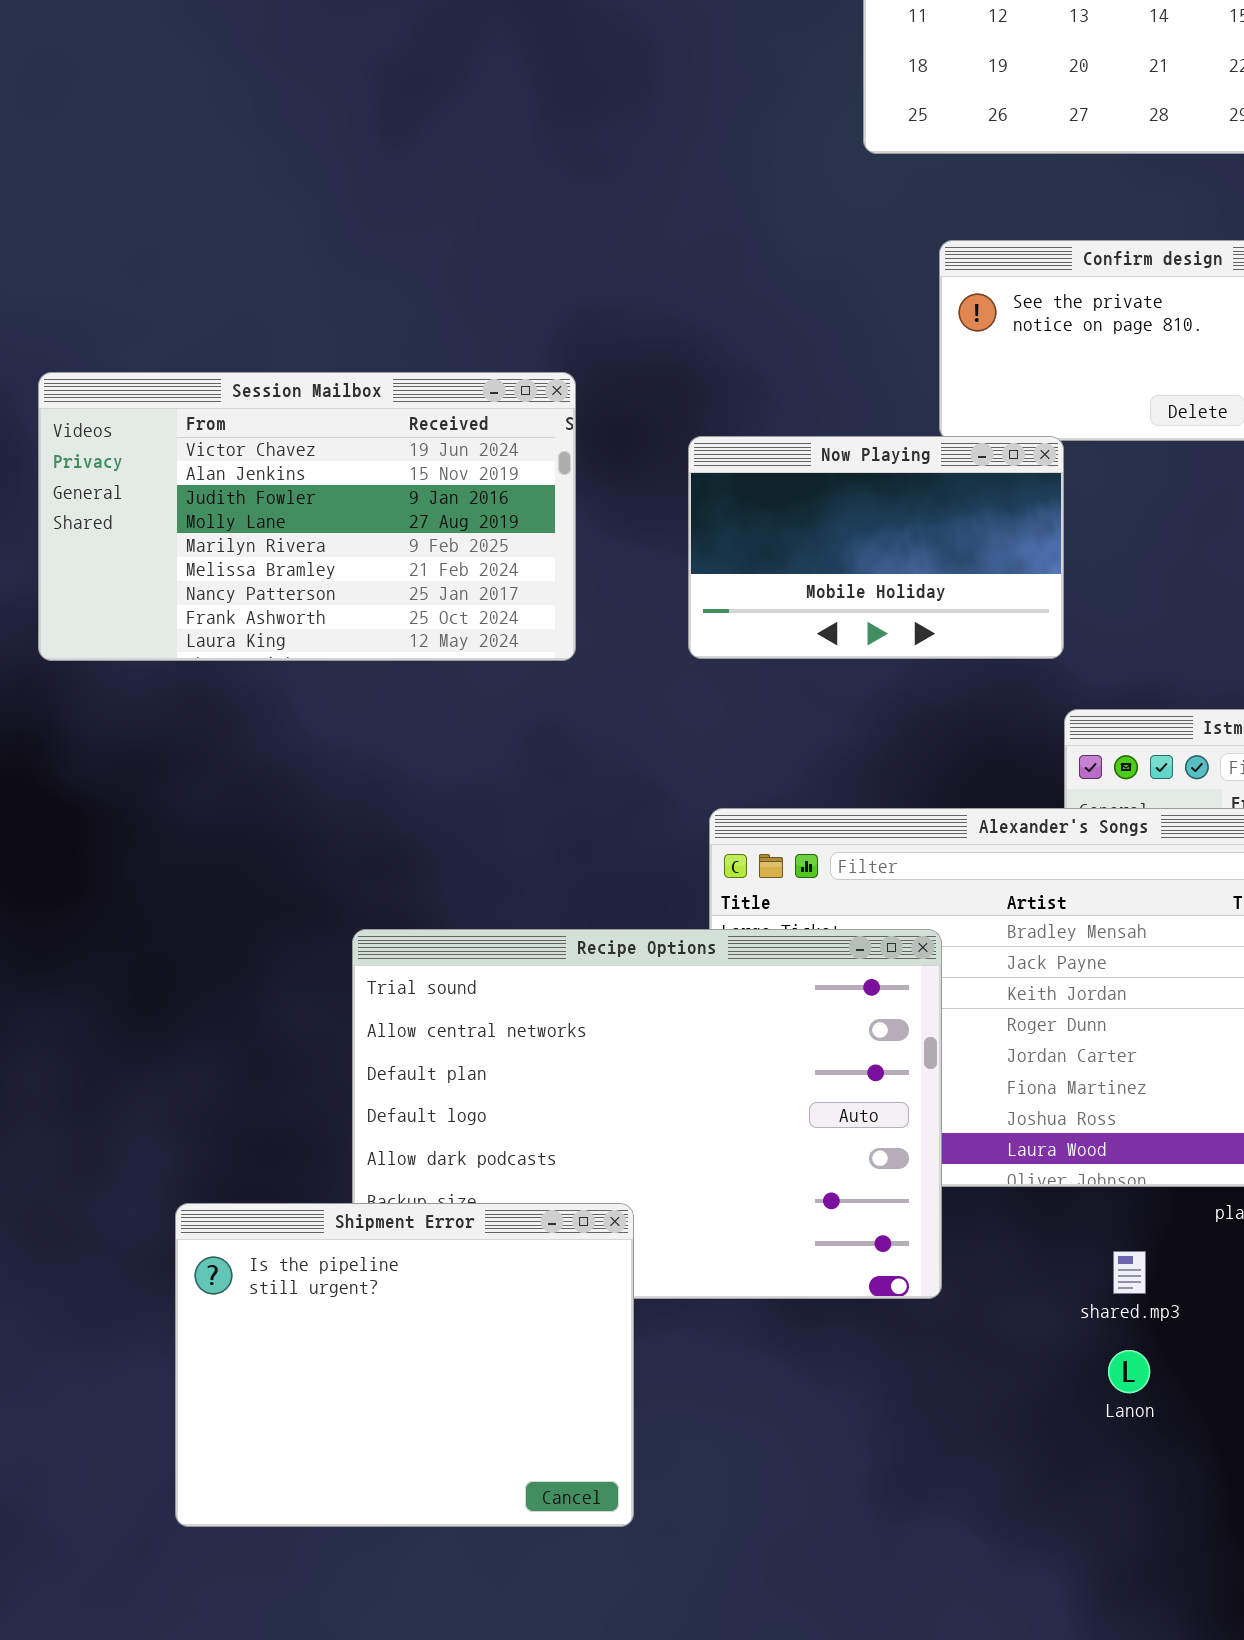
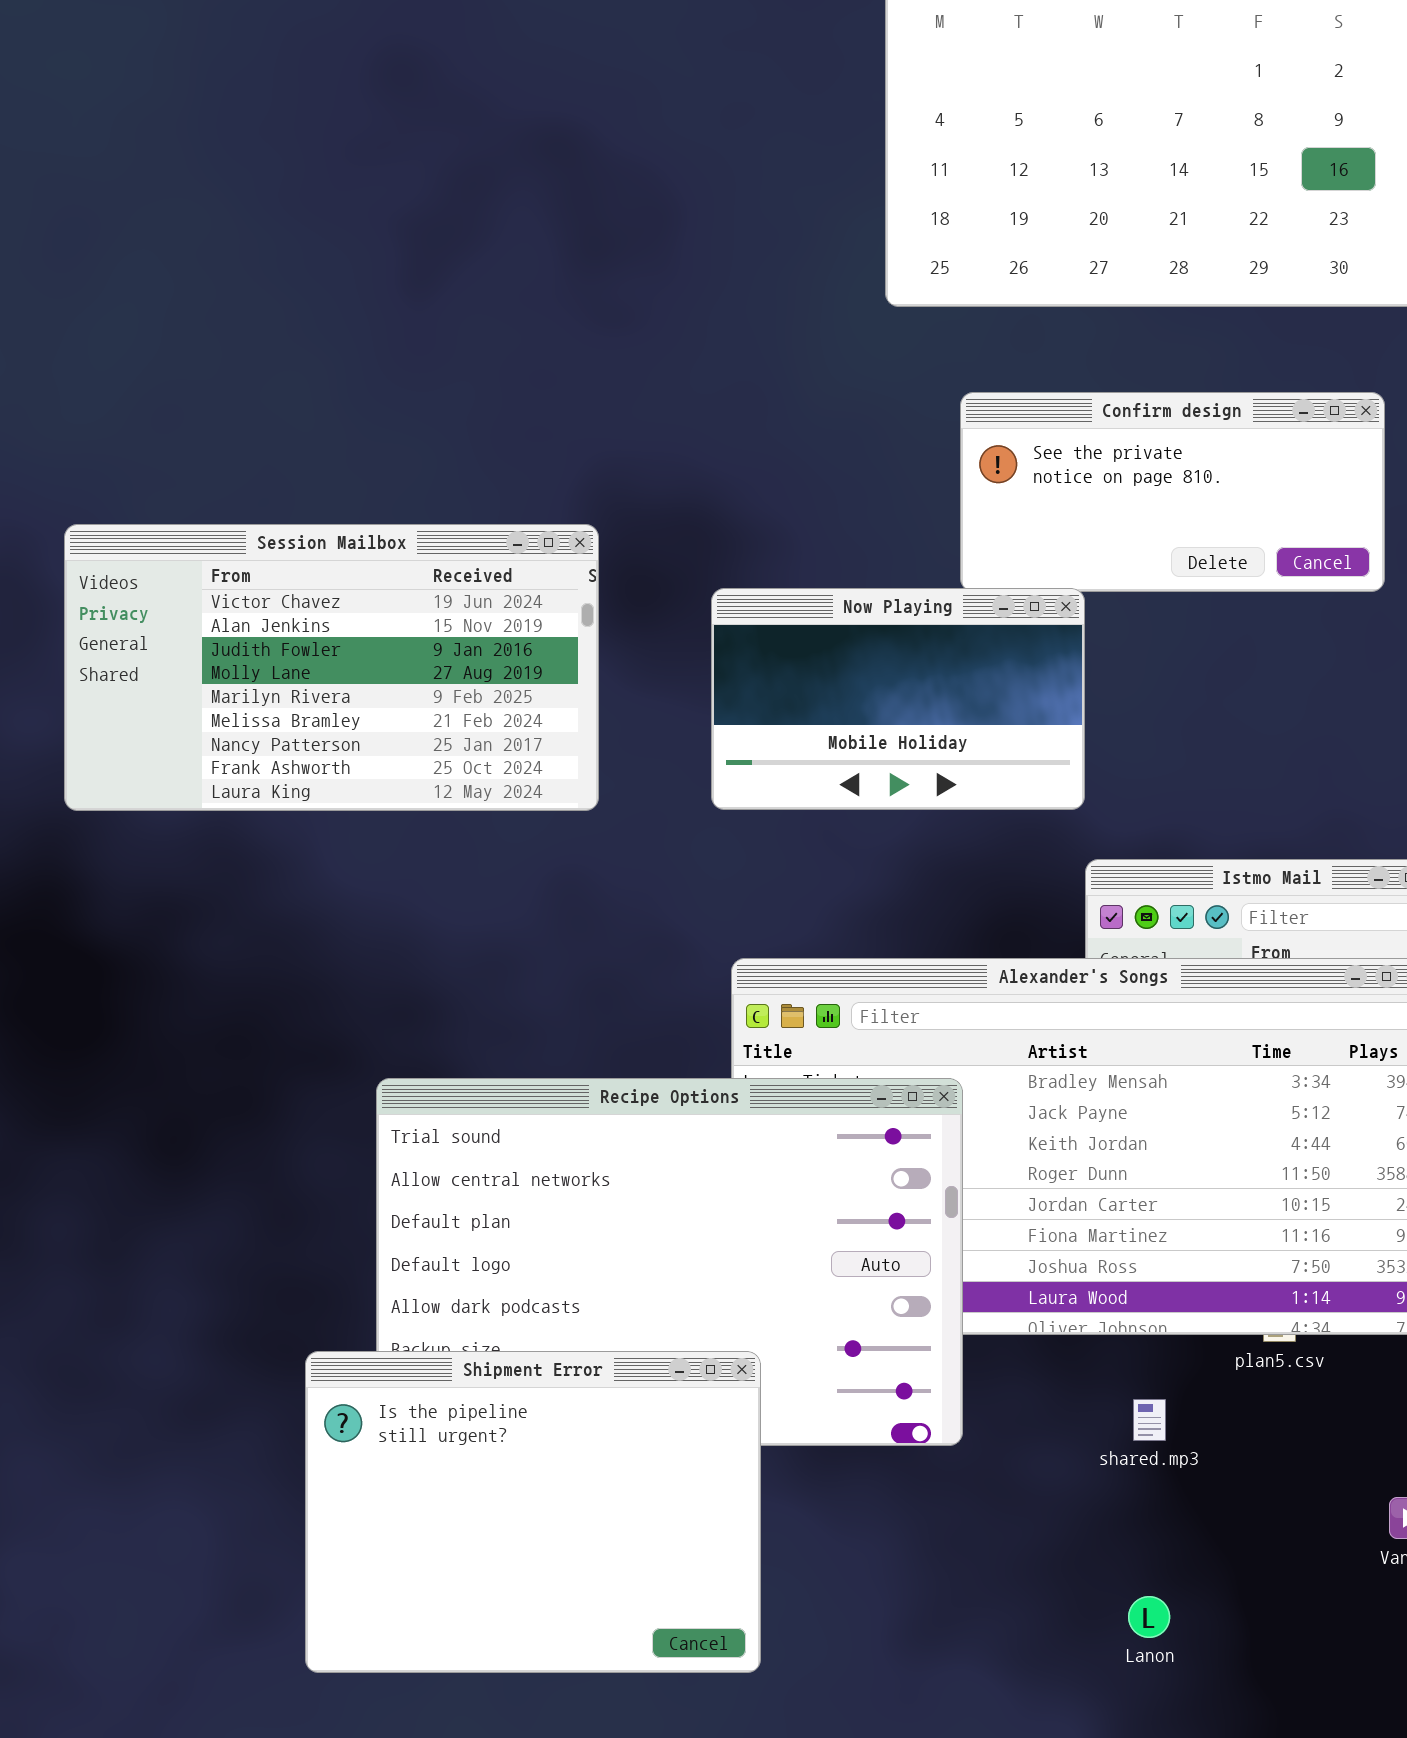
Shipment Error: [175,1203,634,1527] -> [305,1351,761,1673], moved
Lanon: [1108,1350,1150,1393] -> [1128,1596,1170,1638], moved

